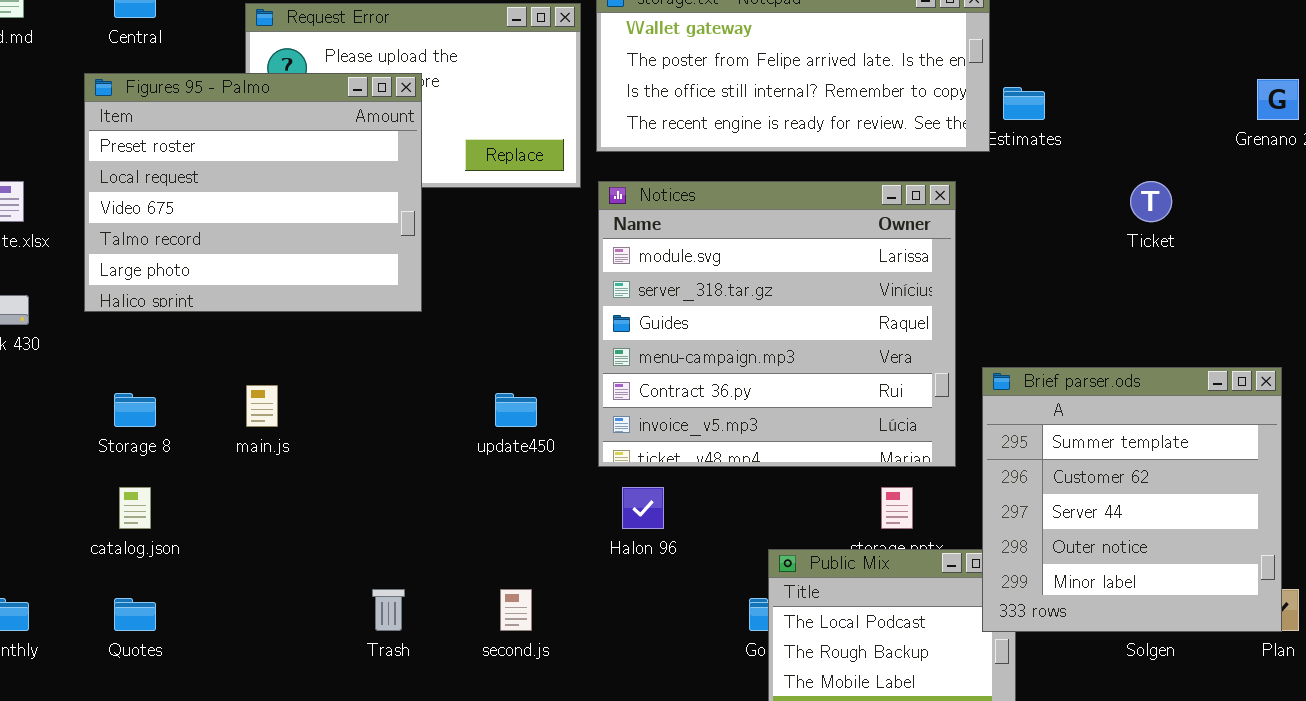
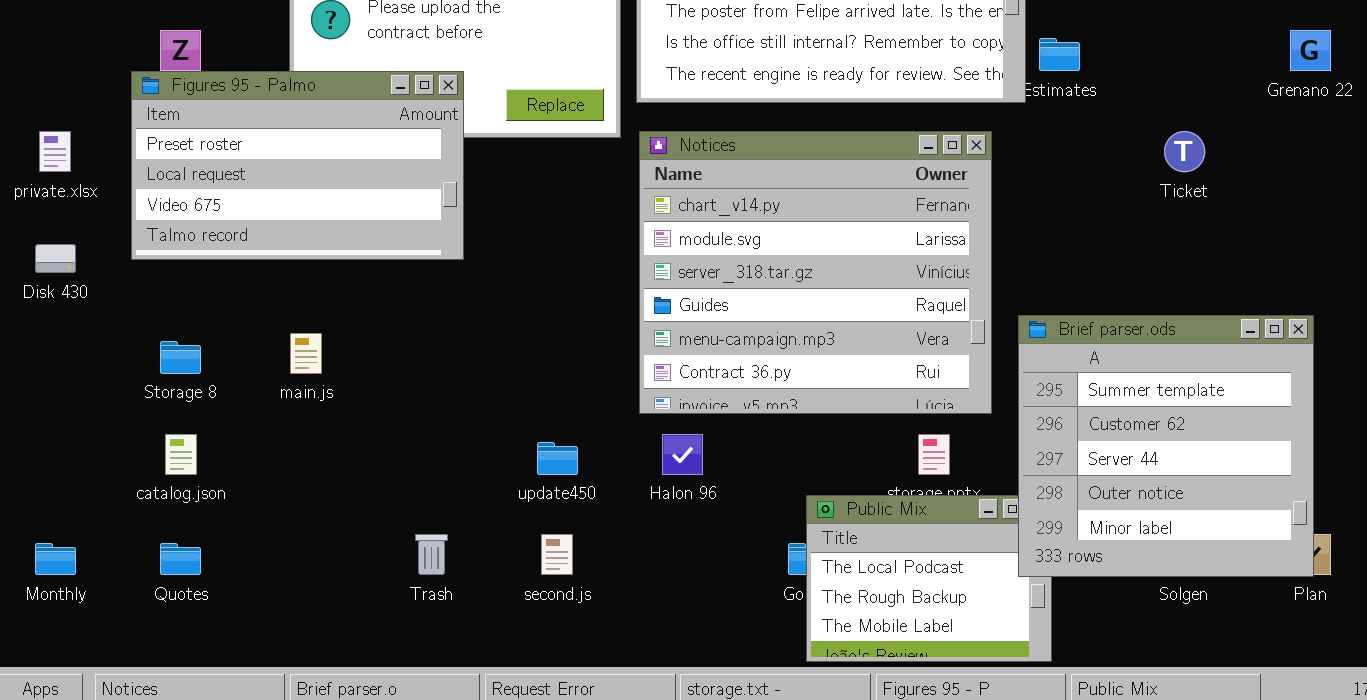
Figures 95 - Palmo: [84,73,422,312] -> [131,71,464,260], resized
Notices: [598,181,956,467] -> [639,131,992,414], scrolled up 1 row
update450: [495,393,537,427] -> [537,442,578,475], moved

